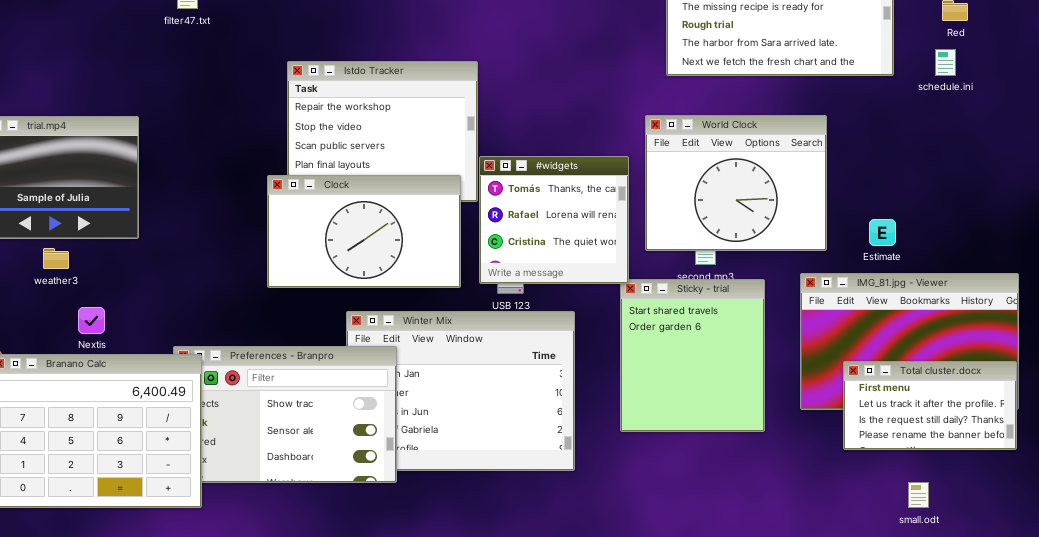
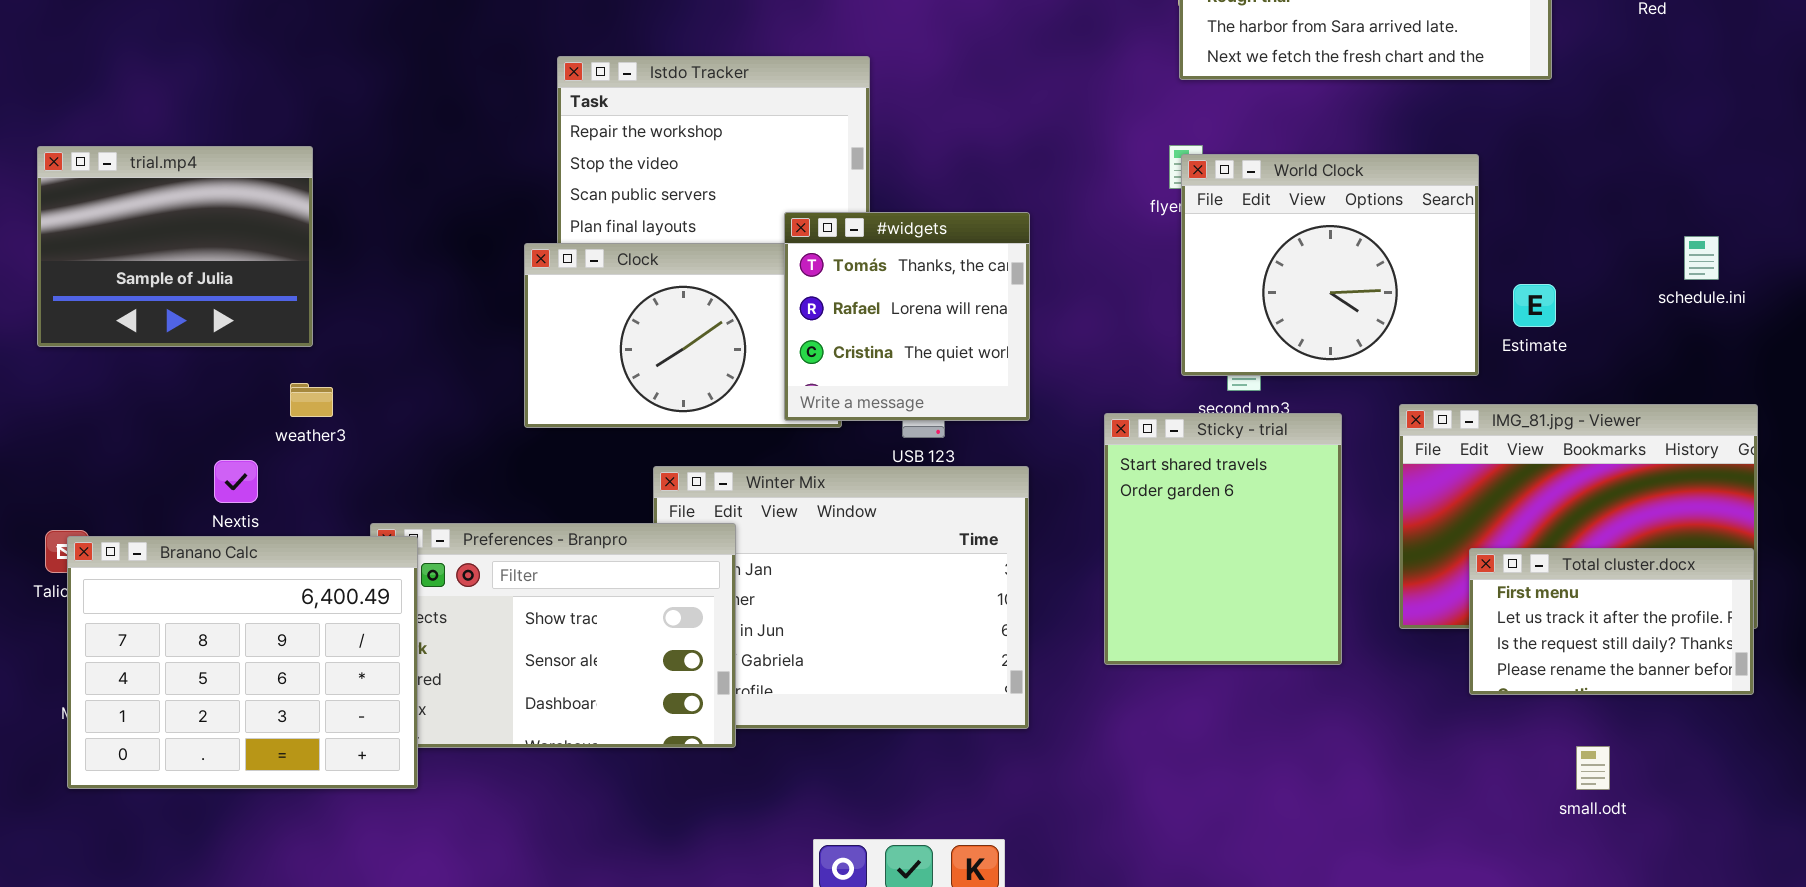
schedule.ini: [935,49,956,76] -> [1684,236,1719,280], moved
World Clock: [645,115,827,251] -> [1181,154,1479,376], moved
#widgets: [479,156,629,284] -> [784,212,1030,421], moved
Estimate: [869,219,896,246] -> [1513,284,1556,327], moved
weather3: [43,248,69,269] -> [290,383,333,417], moved

